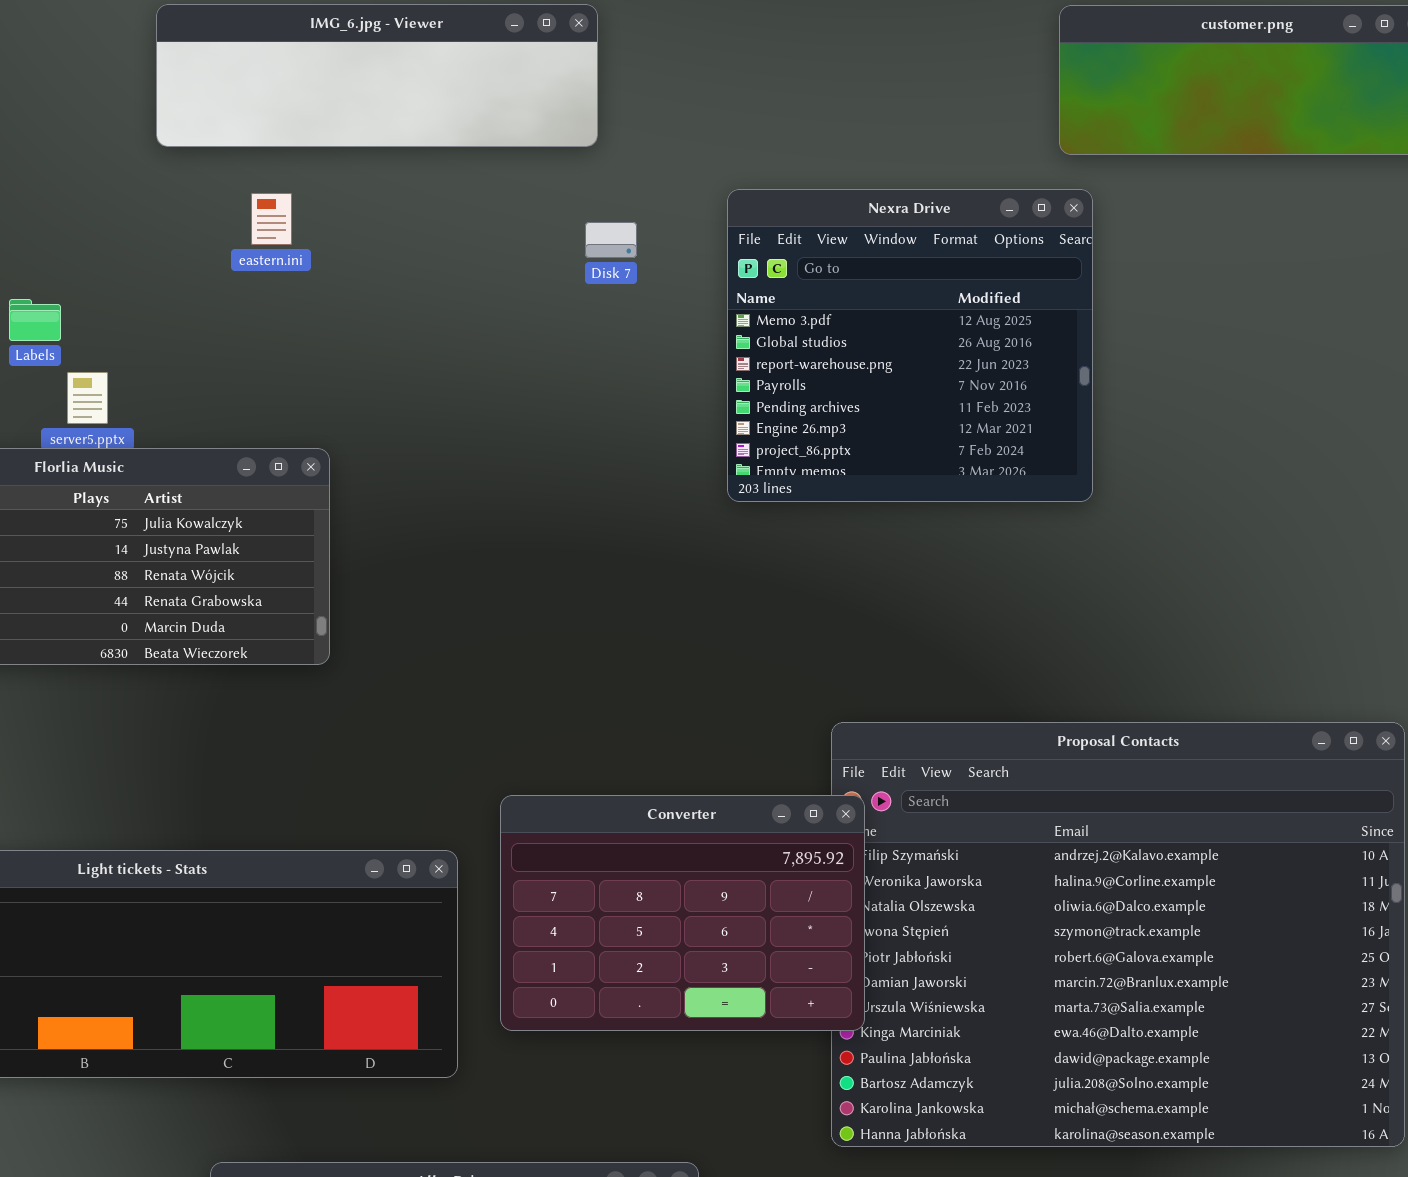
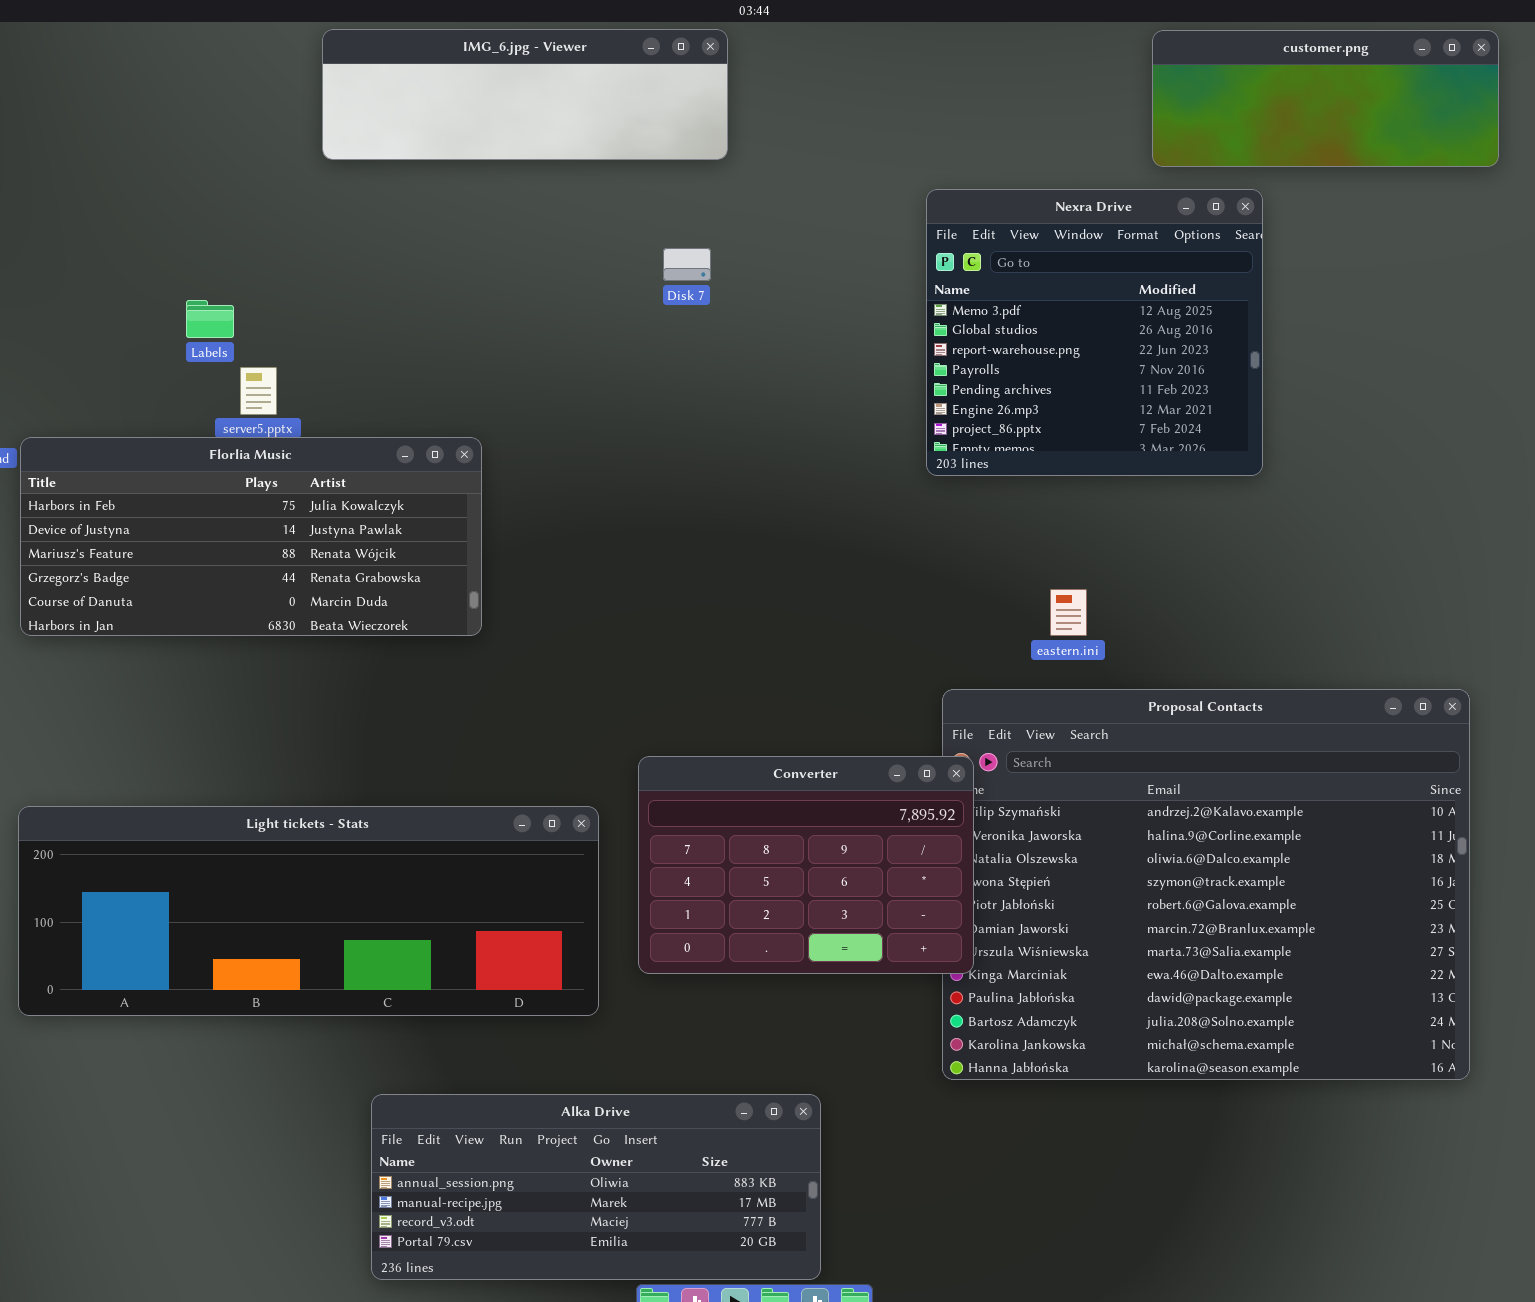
Nexra Drive: [727,189,1093,502] -> [926,189,1263,476], moved
eastern.ini: [251,193,292,245] -> [1050,589,1087,636], moved
Disk 7: [585,222,637,258] -> [663,248,711,281], moved

